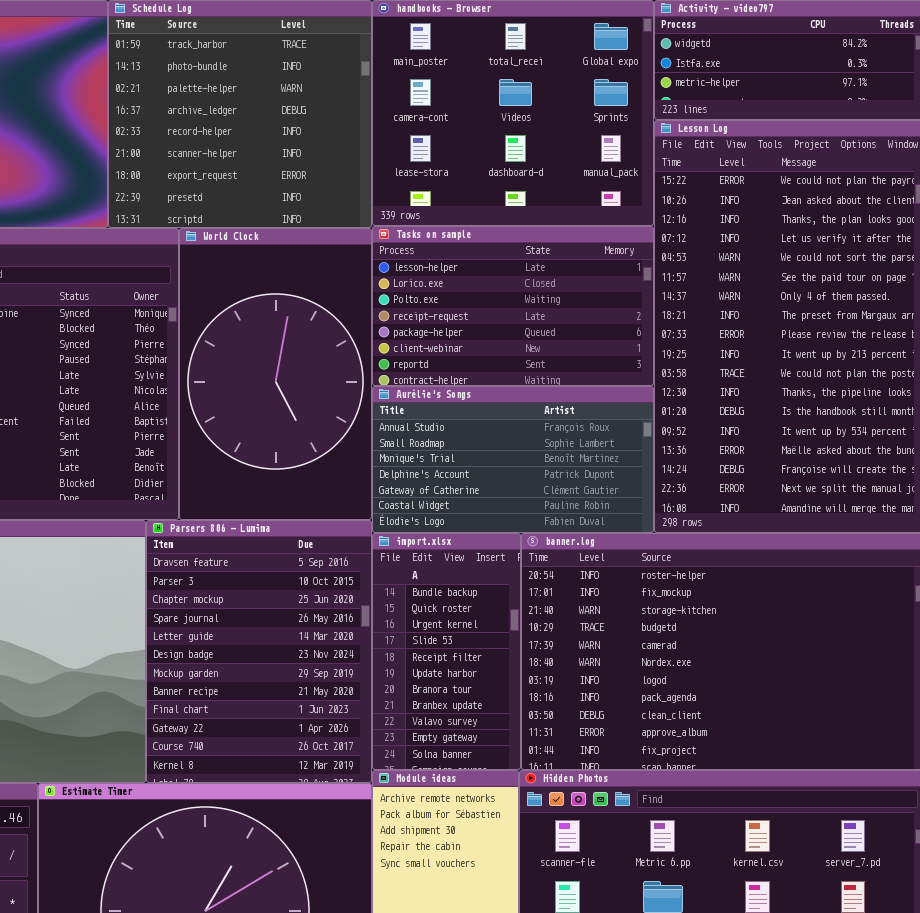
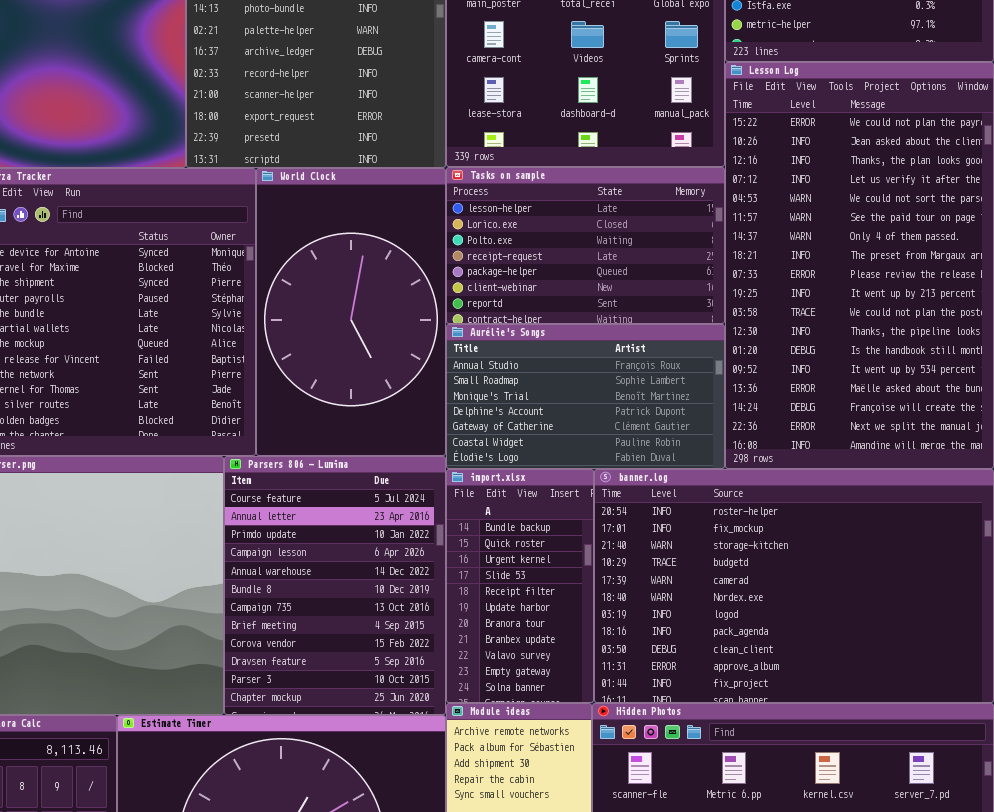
Parsers 806 - Lumima: [146,520,372,783] -> [224,456,446,715], scrolled up 9 rows

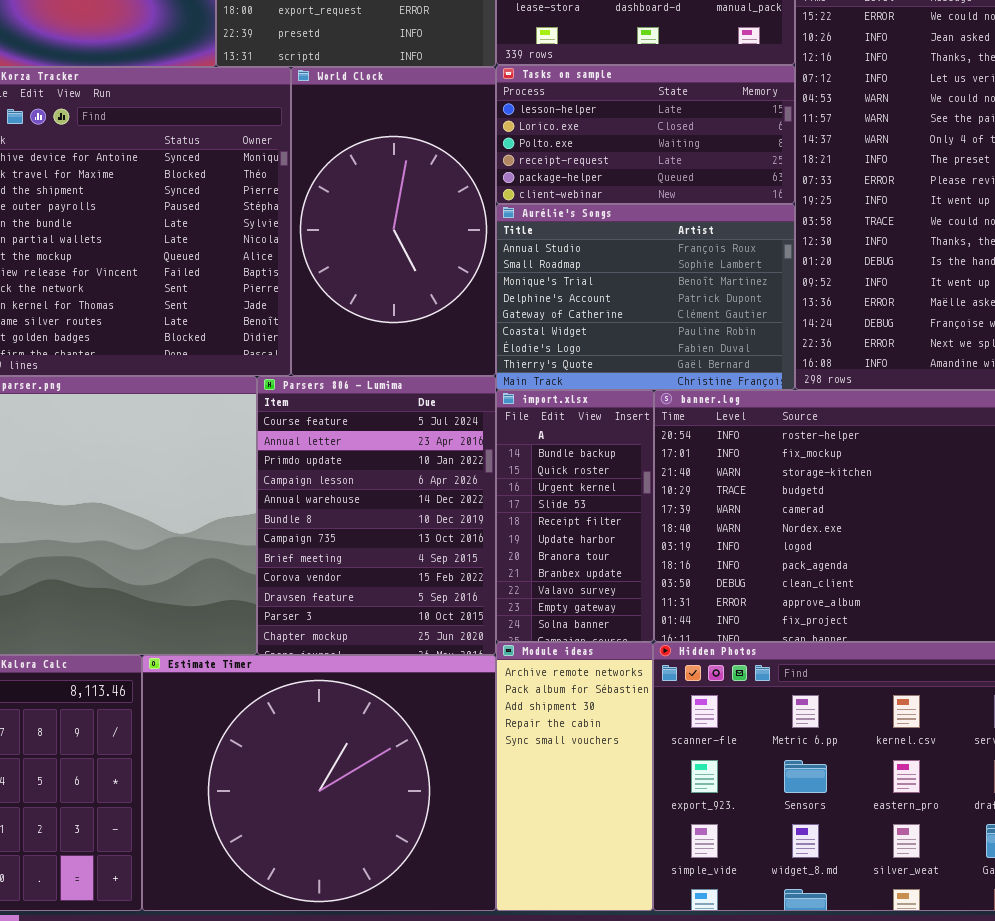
Tasks on sample: [446,167,725,324] -> [496,65,795,204], resized
Aurélie's Songs: [446,324,725,469] -> [496,204,795,390], resized

